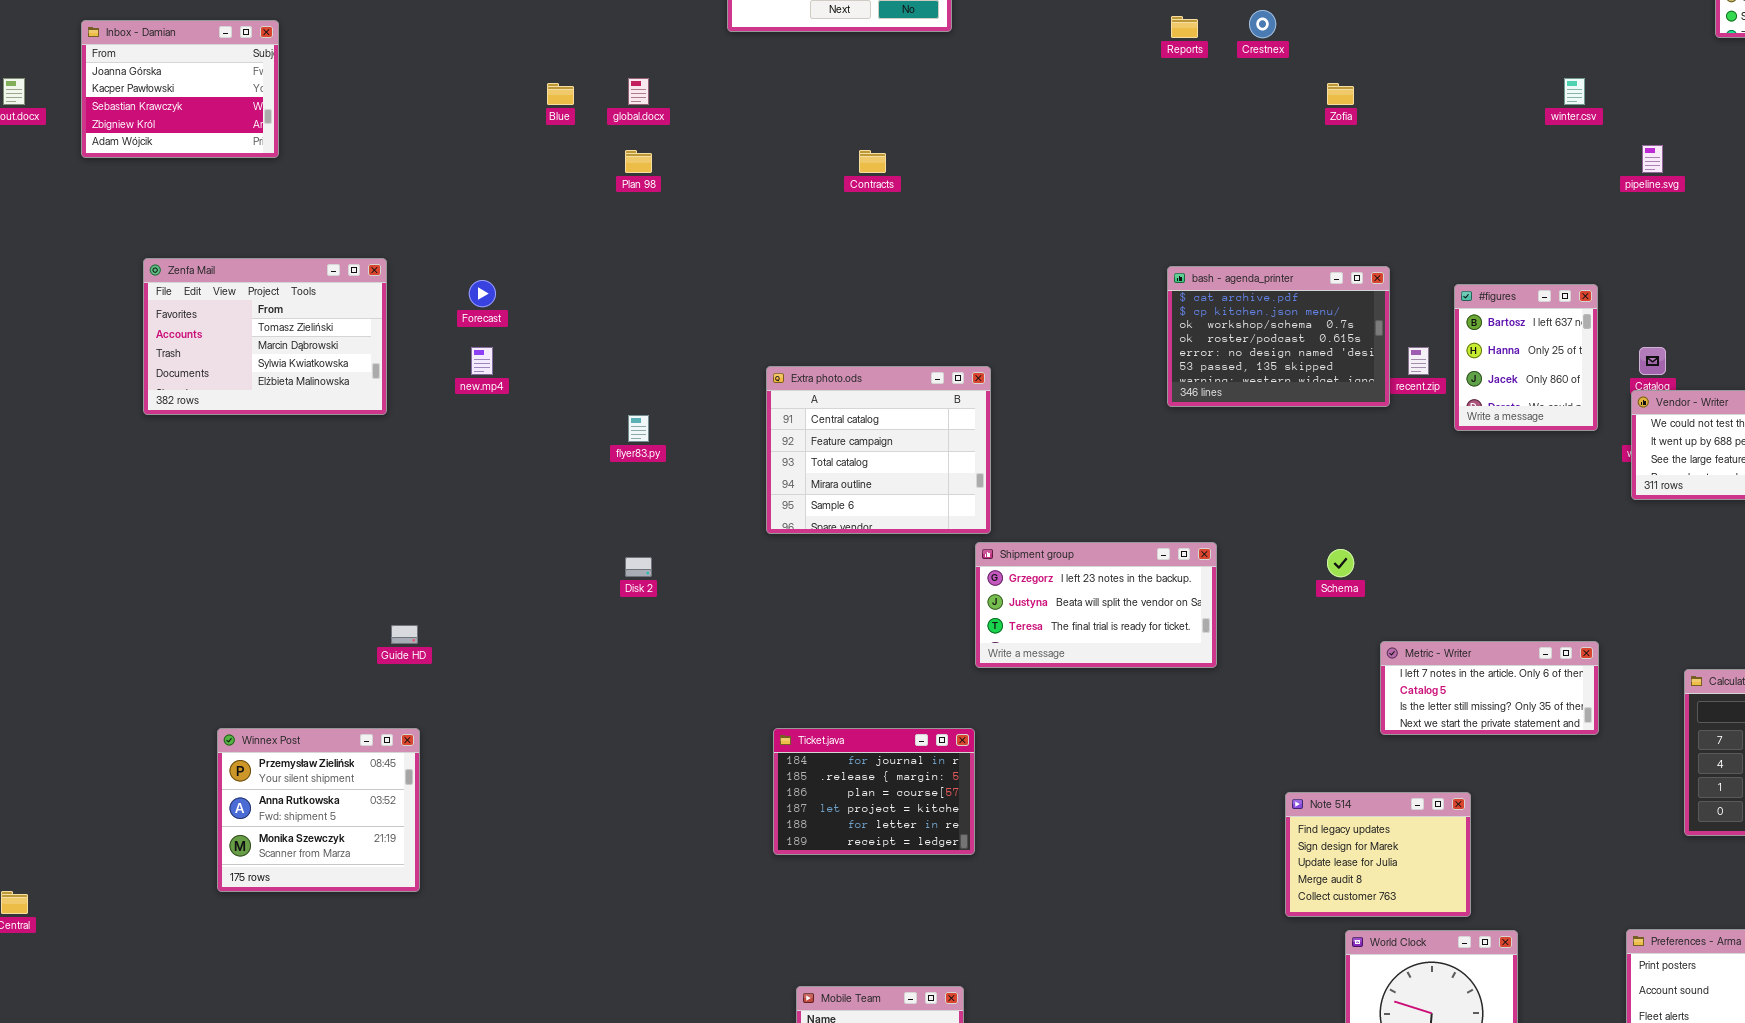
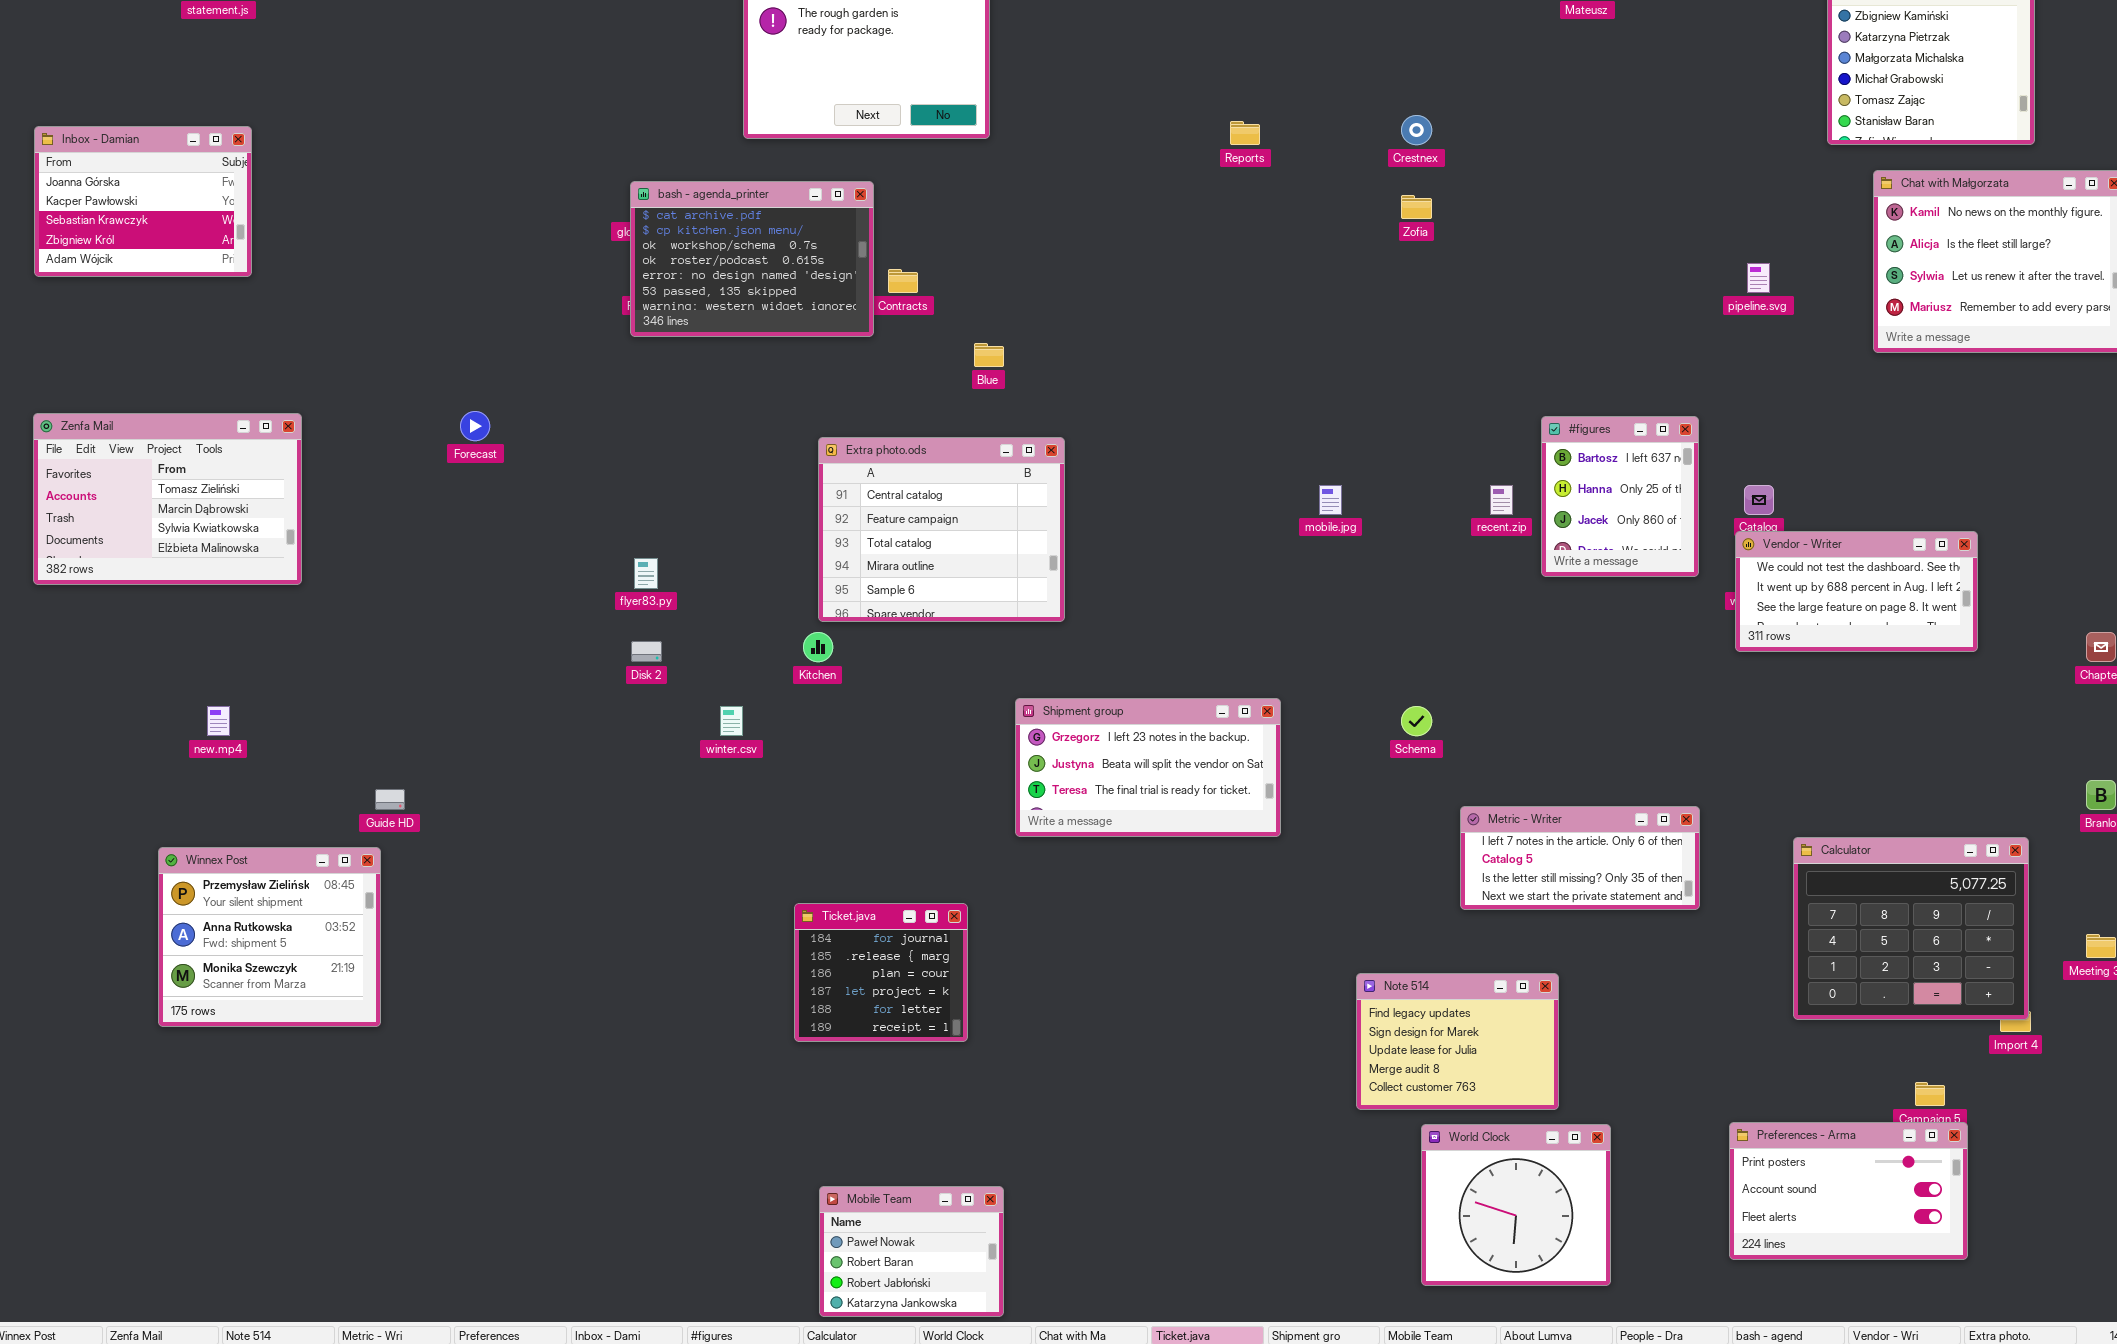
Crestnex: [1249,10,1276,38] -> [1401,115,1432,145], moved
winter.csv: [1564,78,1585,105] -> [720,706,743,736], moved
Blue: [547,83,574,105] -> [974,343,1004,367], moved
Zenfa Mail: [143,258,387,415] -> [33,413,302,585], moved
bash - agenda_printer: [1167,266,1390,407] -> [630,181,874,337], moved
new.mp4: [471,347,493,375] -> [207,706,230,736], moved
Extra photo.ods: [766,366,991,534] -> [818,437,1065,622], moved
Disk 2: [625,557,652,577] -> [631,641,662,662], moved
Winnex Post: [217,728,420,892] -> [158,847,381,1027], moved
Ticket.java: [773,728,975,855] -> [794,903,968,1042], resized

